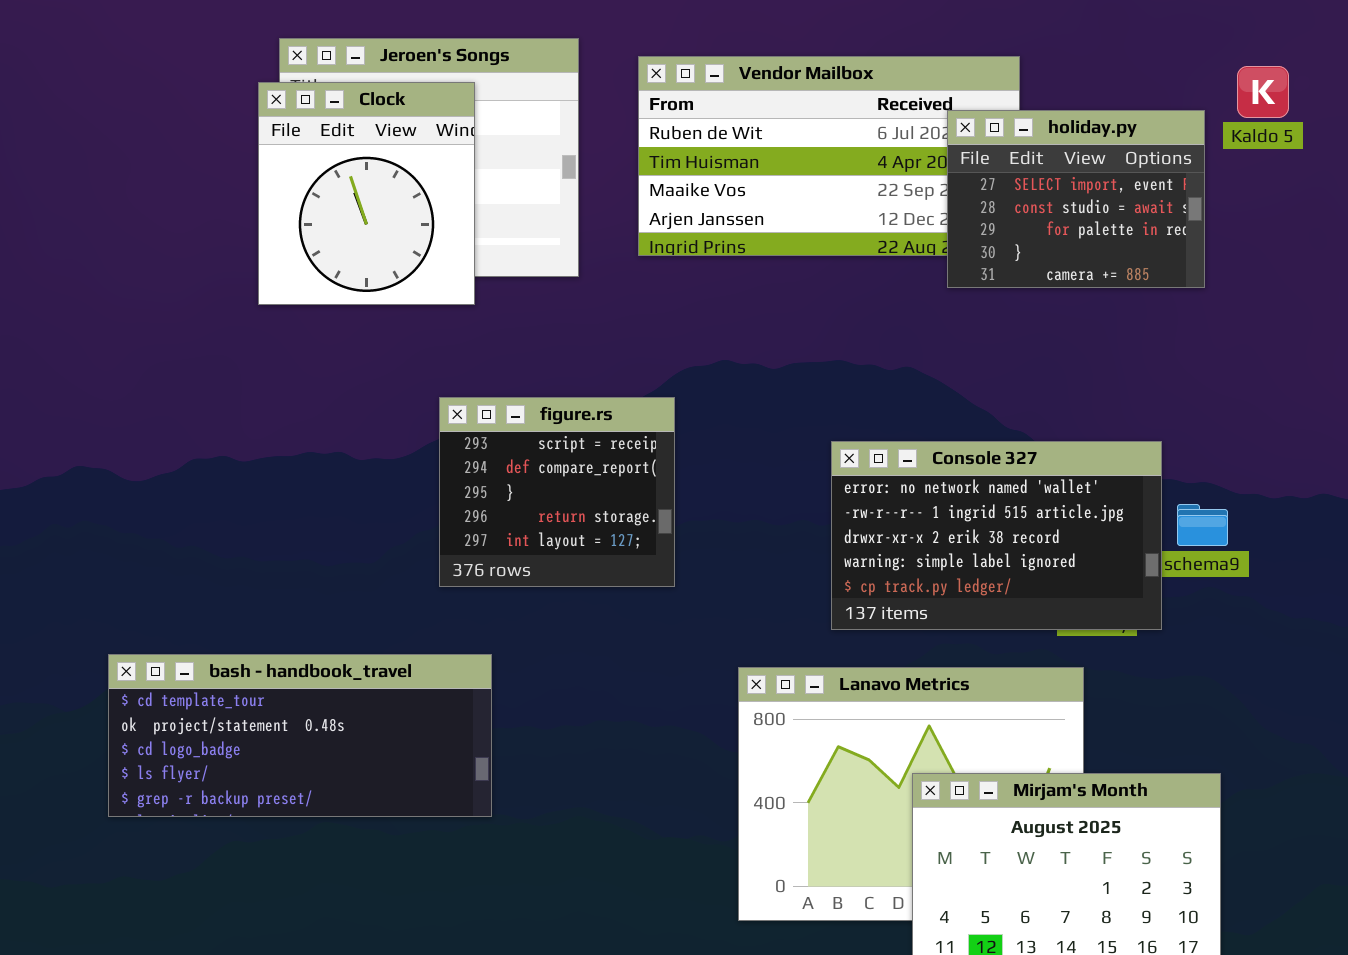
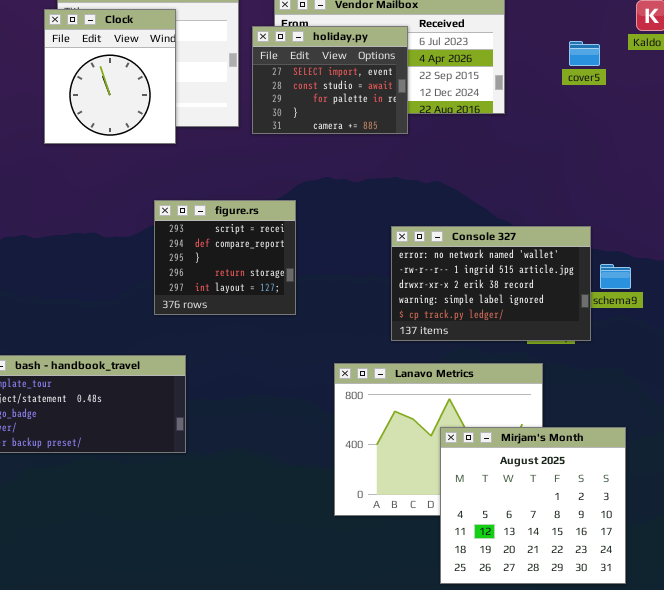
holiday.py: [947,110,1205,288] -> [252,26,408,134], moved

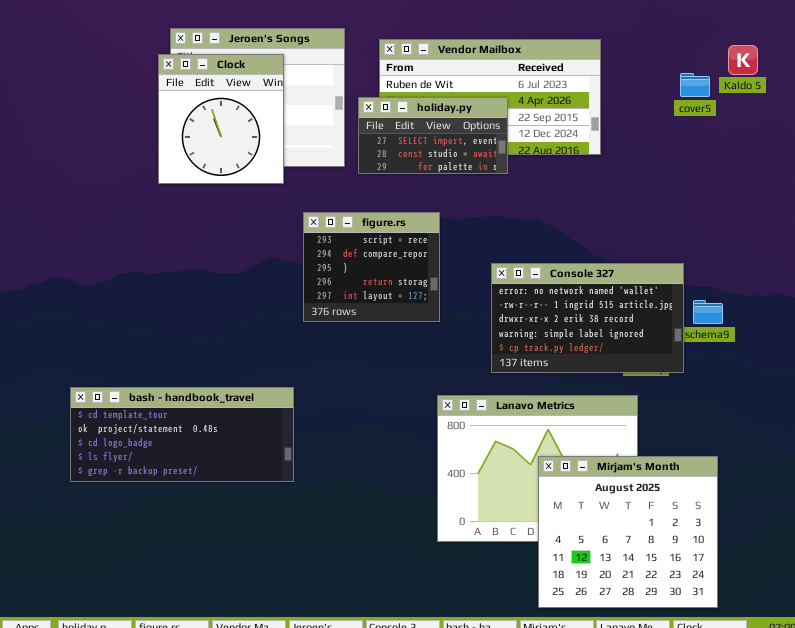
holiday.py: [252,26,408,134] -> [358,97,508,174], resized
cover5: [569,41,600,66] -> [680,73,710,97], moved
figure.rs: [154,200,296,315] -> [303,212,440,322], moved

